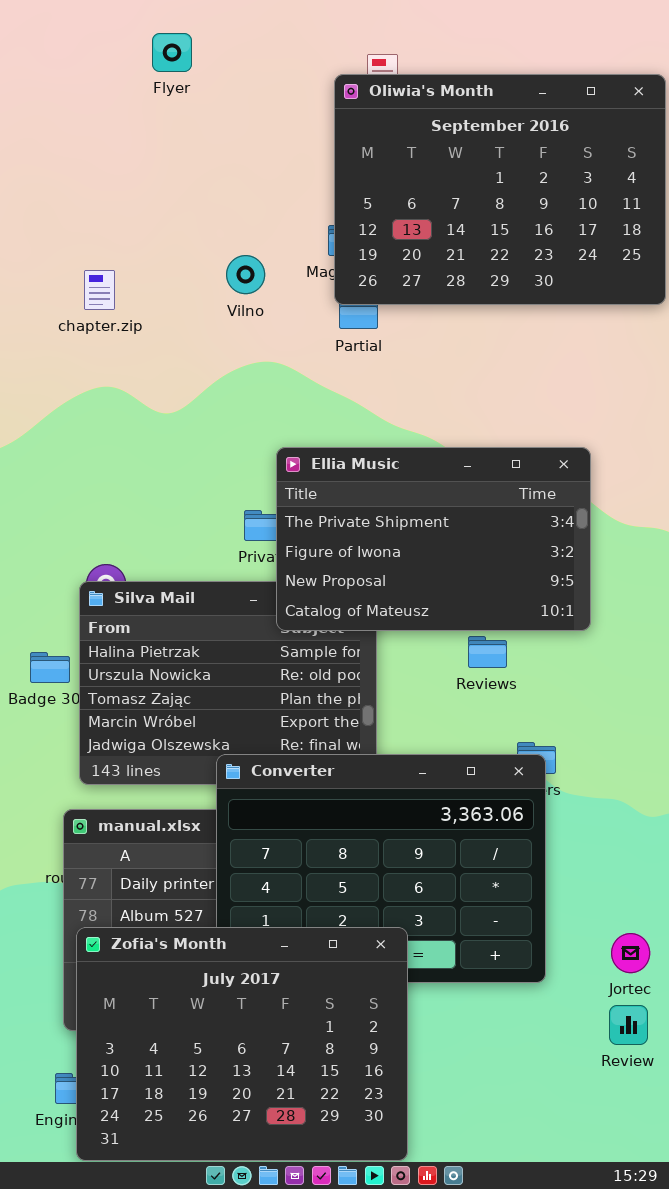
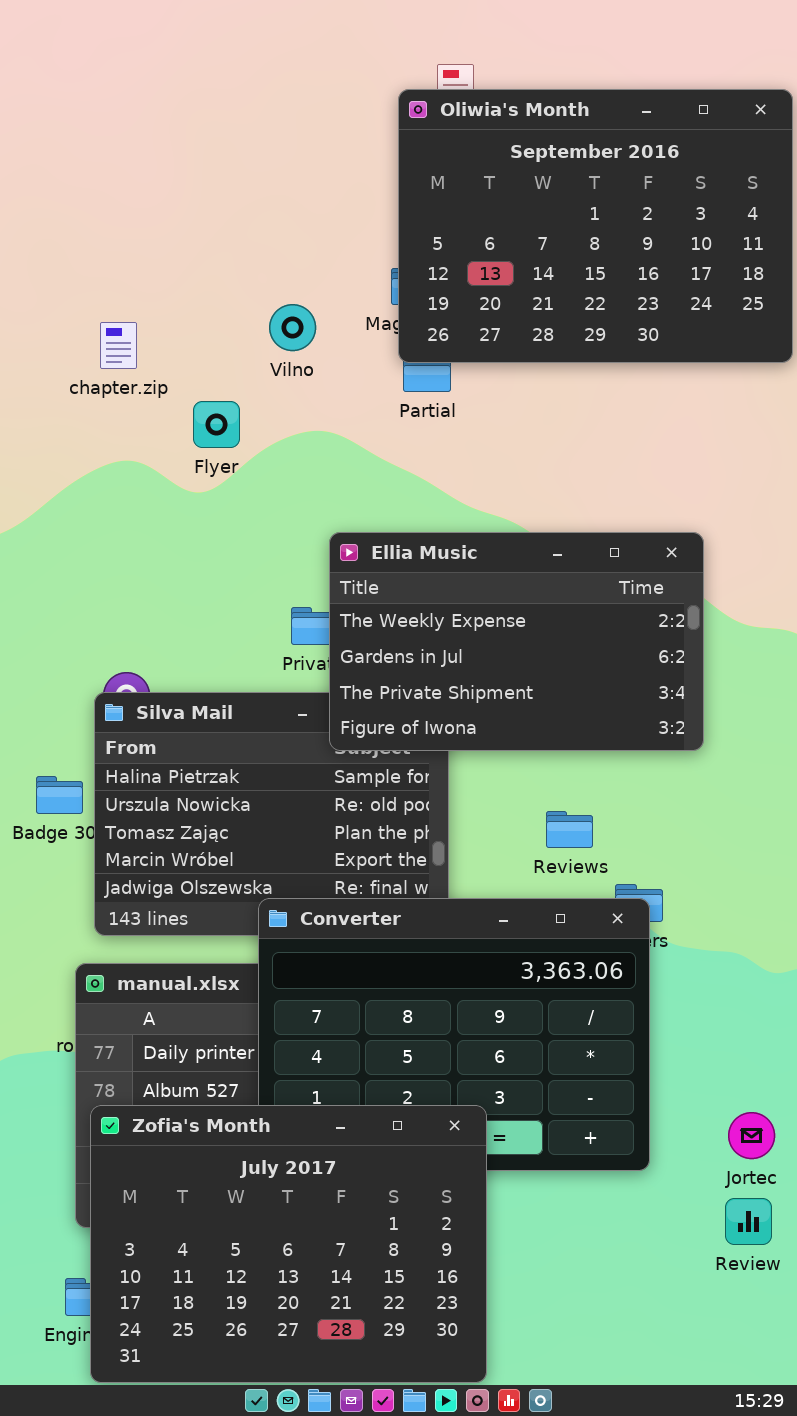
Flyer: [152,33,192,72] -> [193,401,240,448], moved
Ellia Music: [276,447,591,631] -> [329,532,704,751], scrolled up 2 rows
Reviews: [468,636,507,668] -> [546,811,593,848], moved

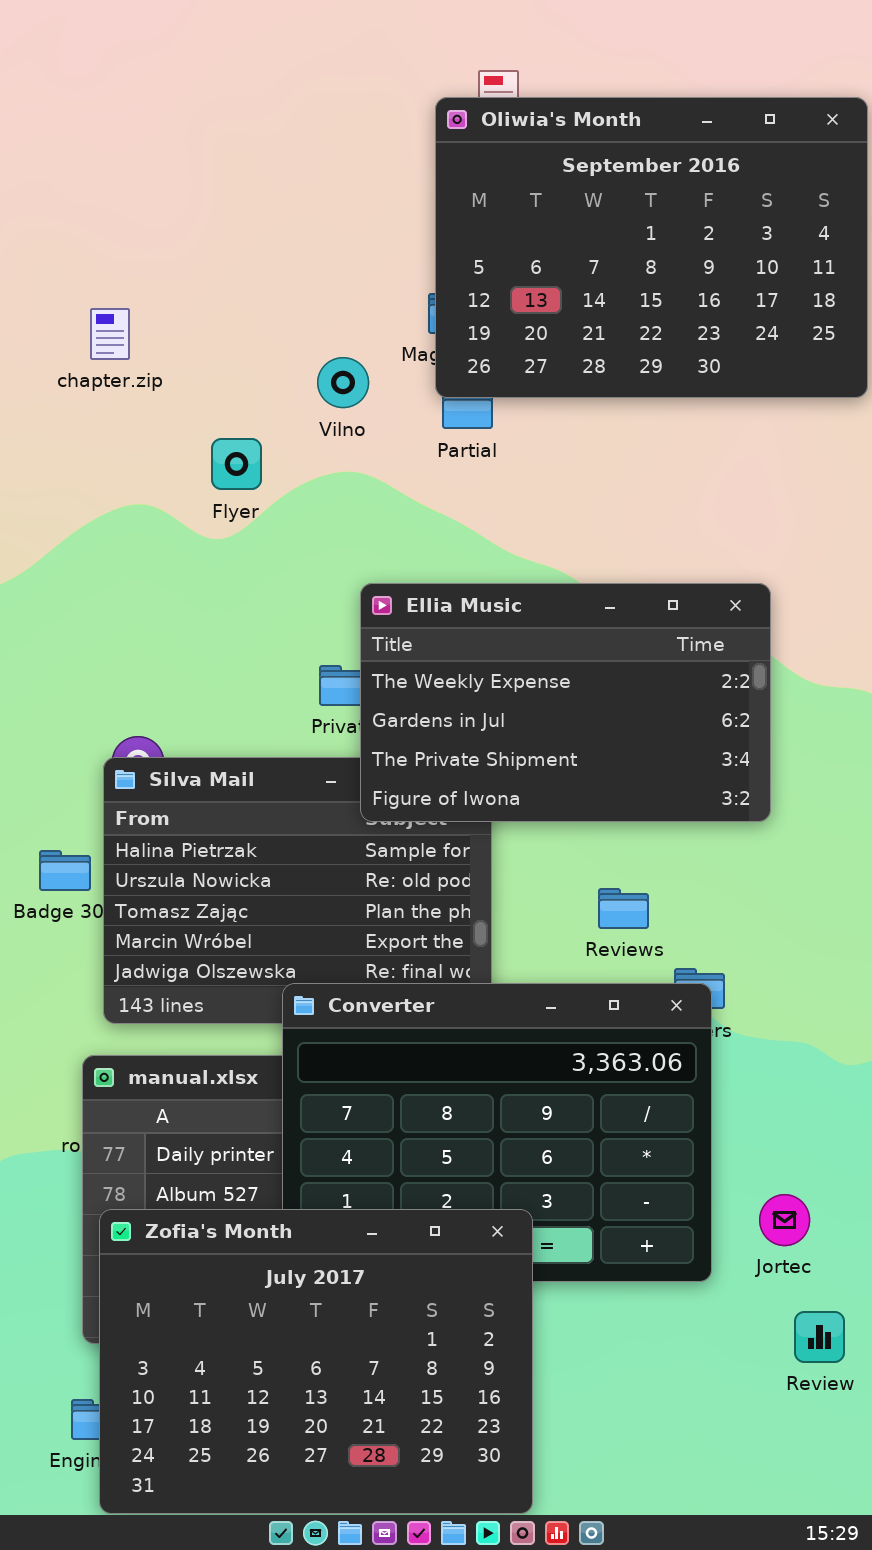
Vilno: [269,304,316,351] -> [317,357,369,408], moved
chapter.zip: [100,322,137,369] -> [90,308,130,360], moved
Jortec: [728,1112,775,1159] -> [759,1194,810,1246], moved

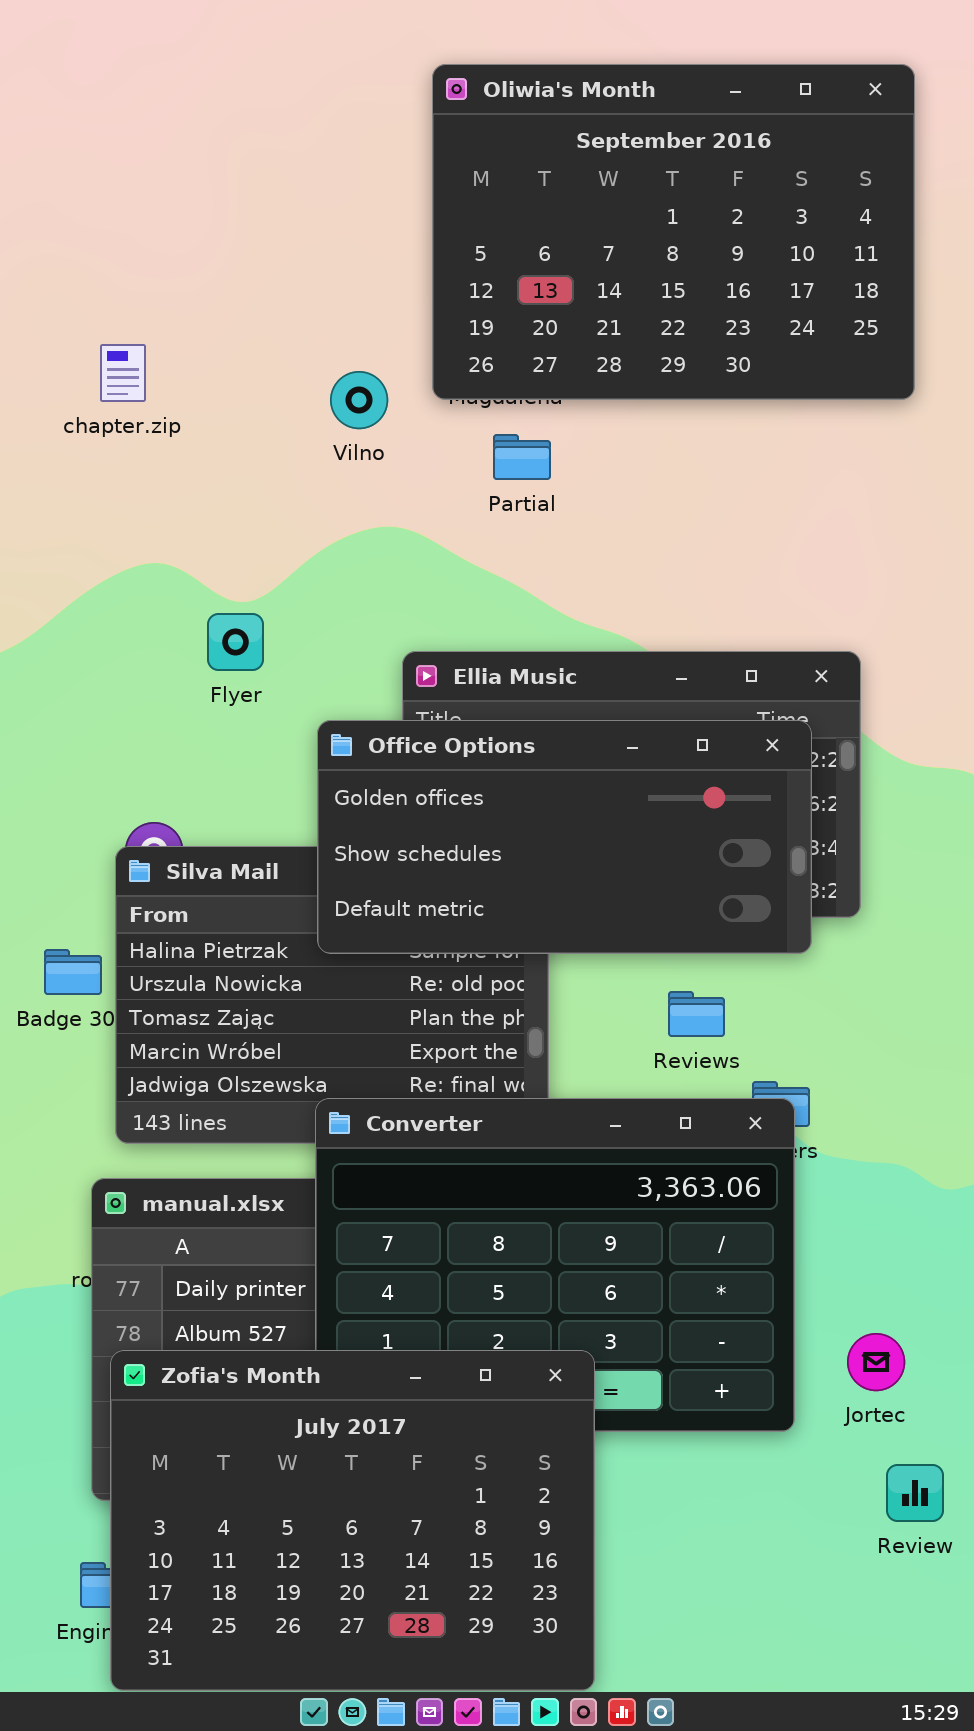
Oliwia's Month: [435,97,868,398] -> [432,64,915,400], moved
Vilno: [317,357,369,408] -> [330,371,388,429], moved
Flyer: [211,438,262,490] -> [207,613,264,671], moved
Office Options: none -> [317,720,812,954], opened

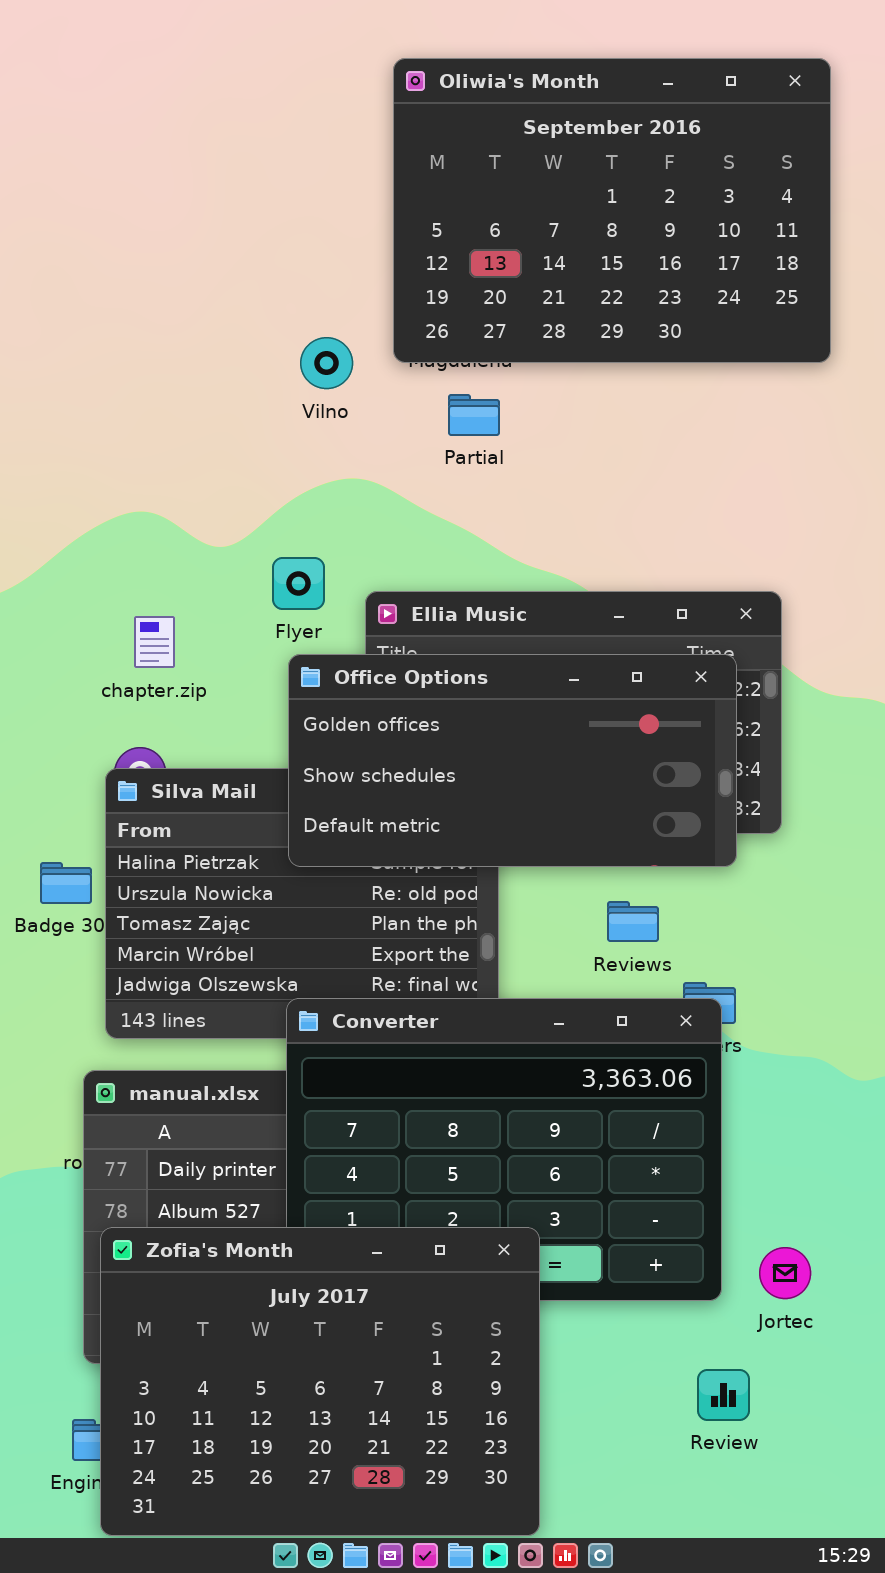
chapter.zip: [100,344,146,402] -> [134,616,175,668], moved
Flyer: [207,613,264,671] -> [272,557,325,610], moved
Jortec: [847,1333,905,1391] -> [759,1247,811,1299], moved
Review: [886,1464,944,1522] -> [697,1369,750,1421], moved

